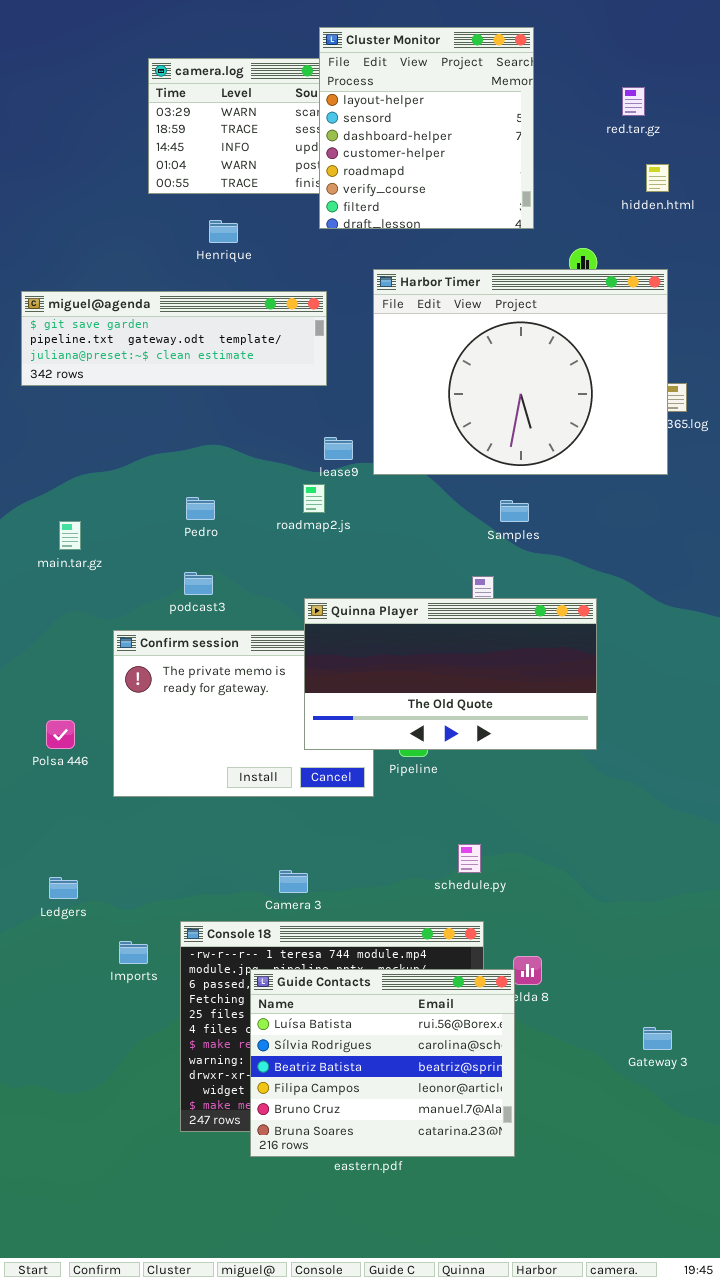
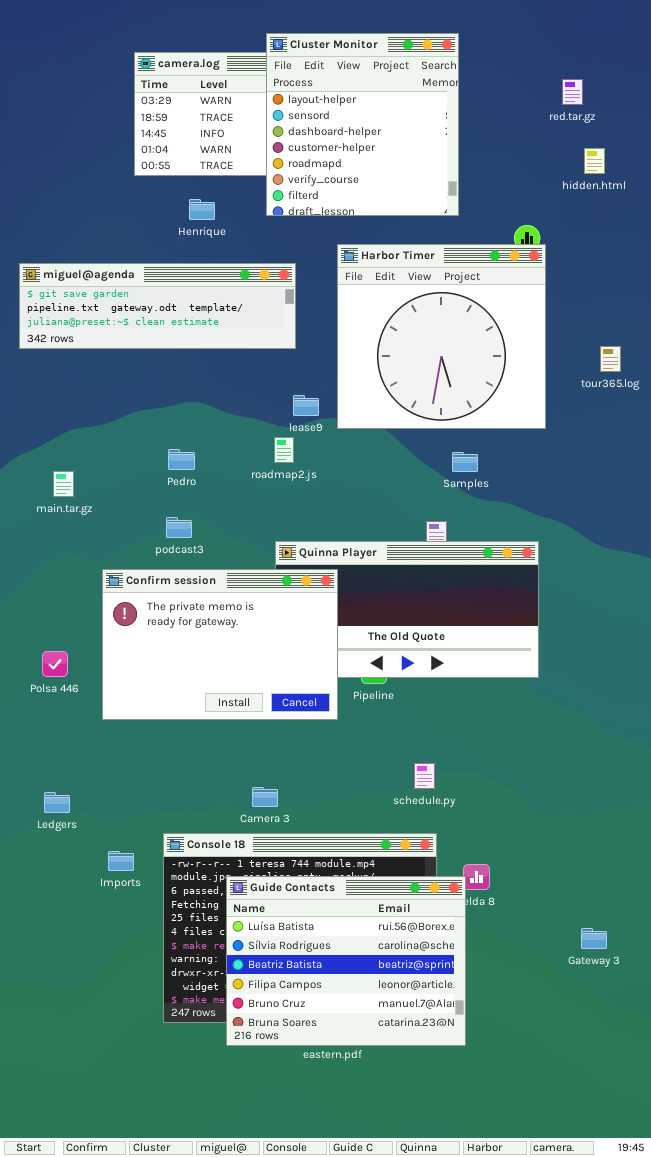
Cluster Monitor: [319,27,534,229] -> [266,33,459,216], moved
Harbor Timer: [373,269,668,475] -> [337,244,546,429], resized
Confirm session: [113,630,374,797] -> [102,569,338,720], raised

